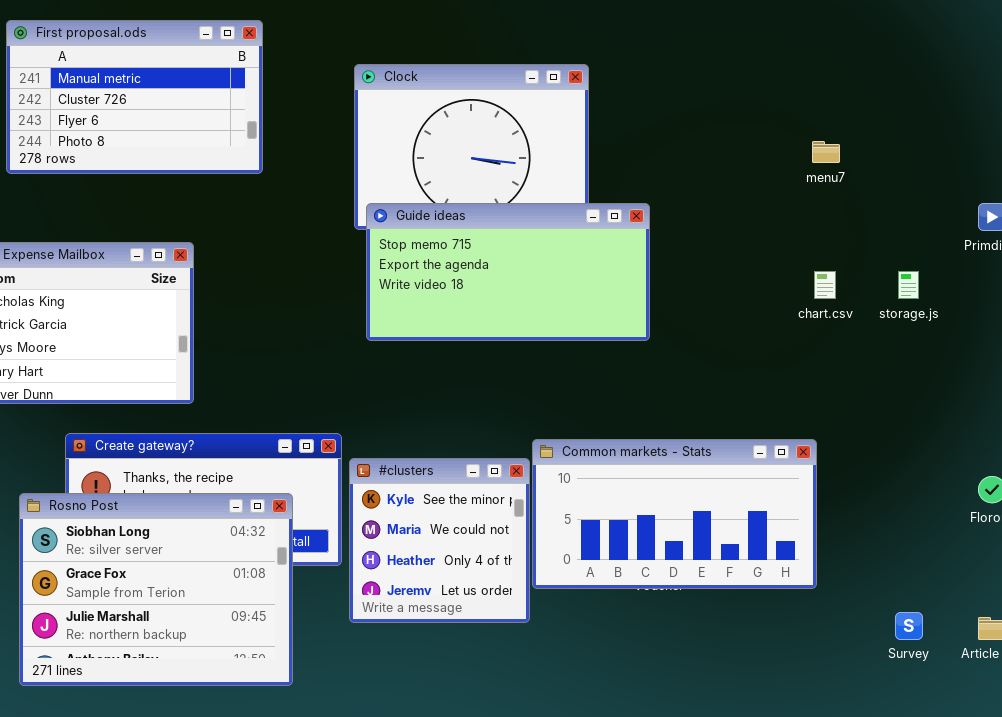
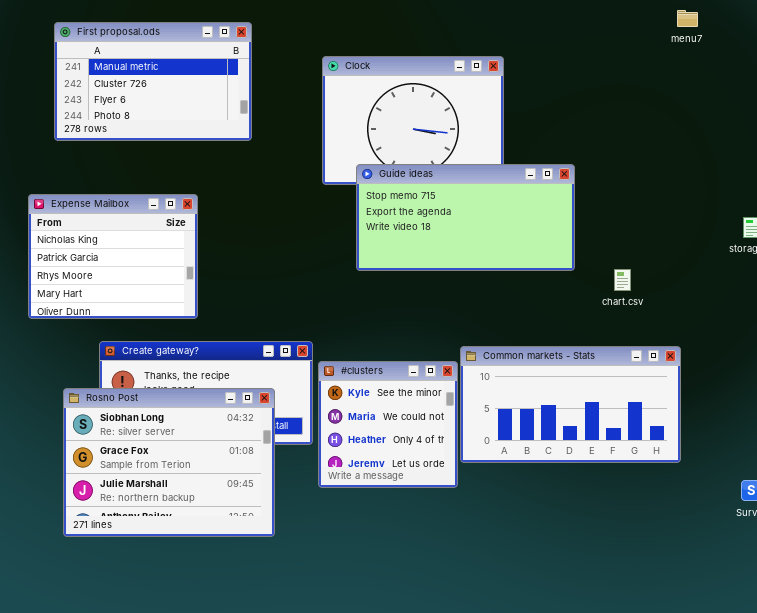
menu7: [812,141,840,163] -> [677,10,698,27], moved
Guide ideas: [366,203,650,341] -> [356,164,575,271], moved
chart.csv: [814,271,836,299] -> [614,269,631,291], moved

